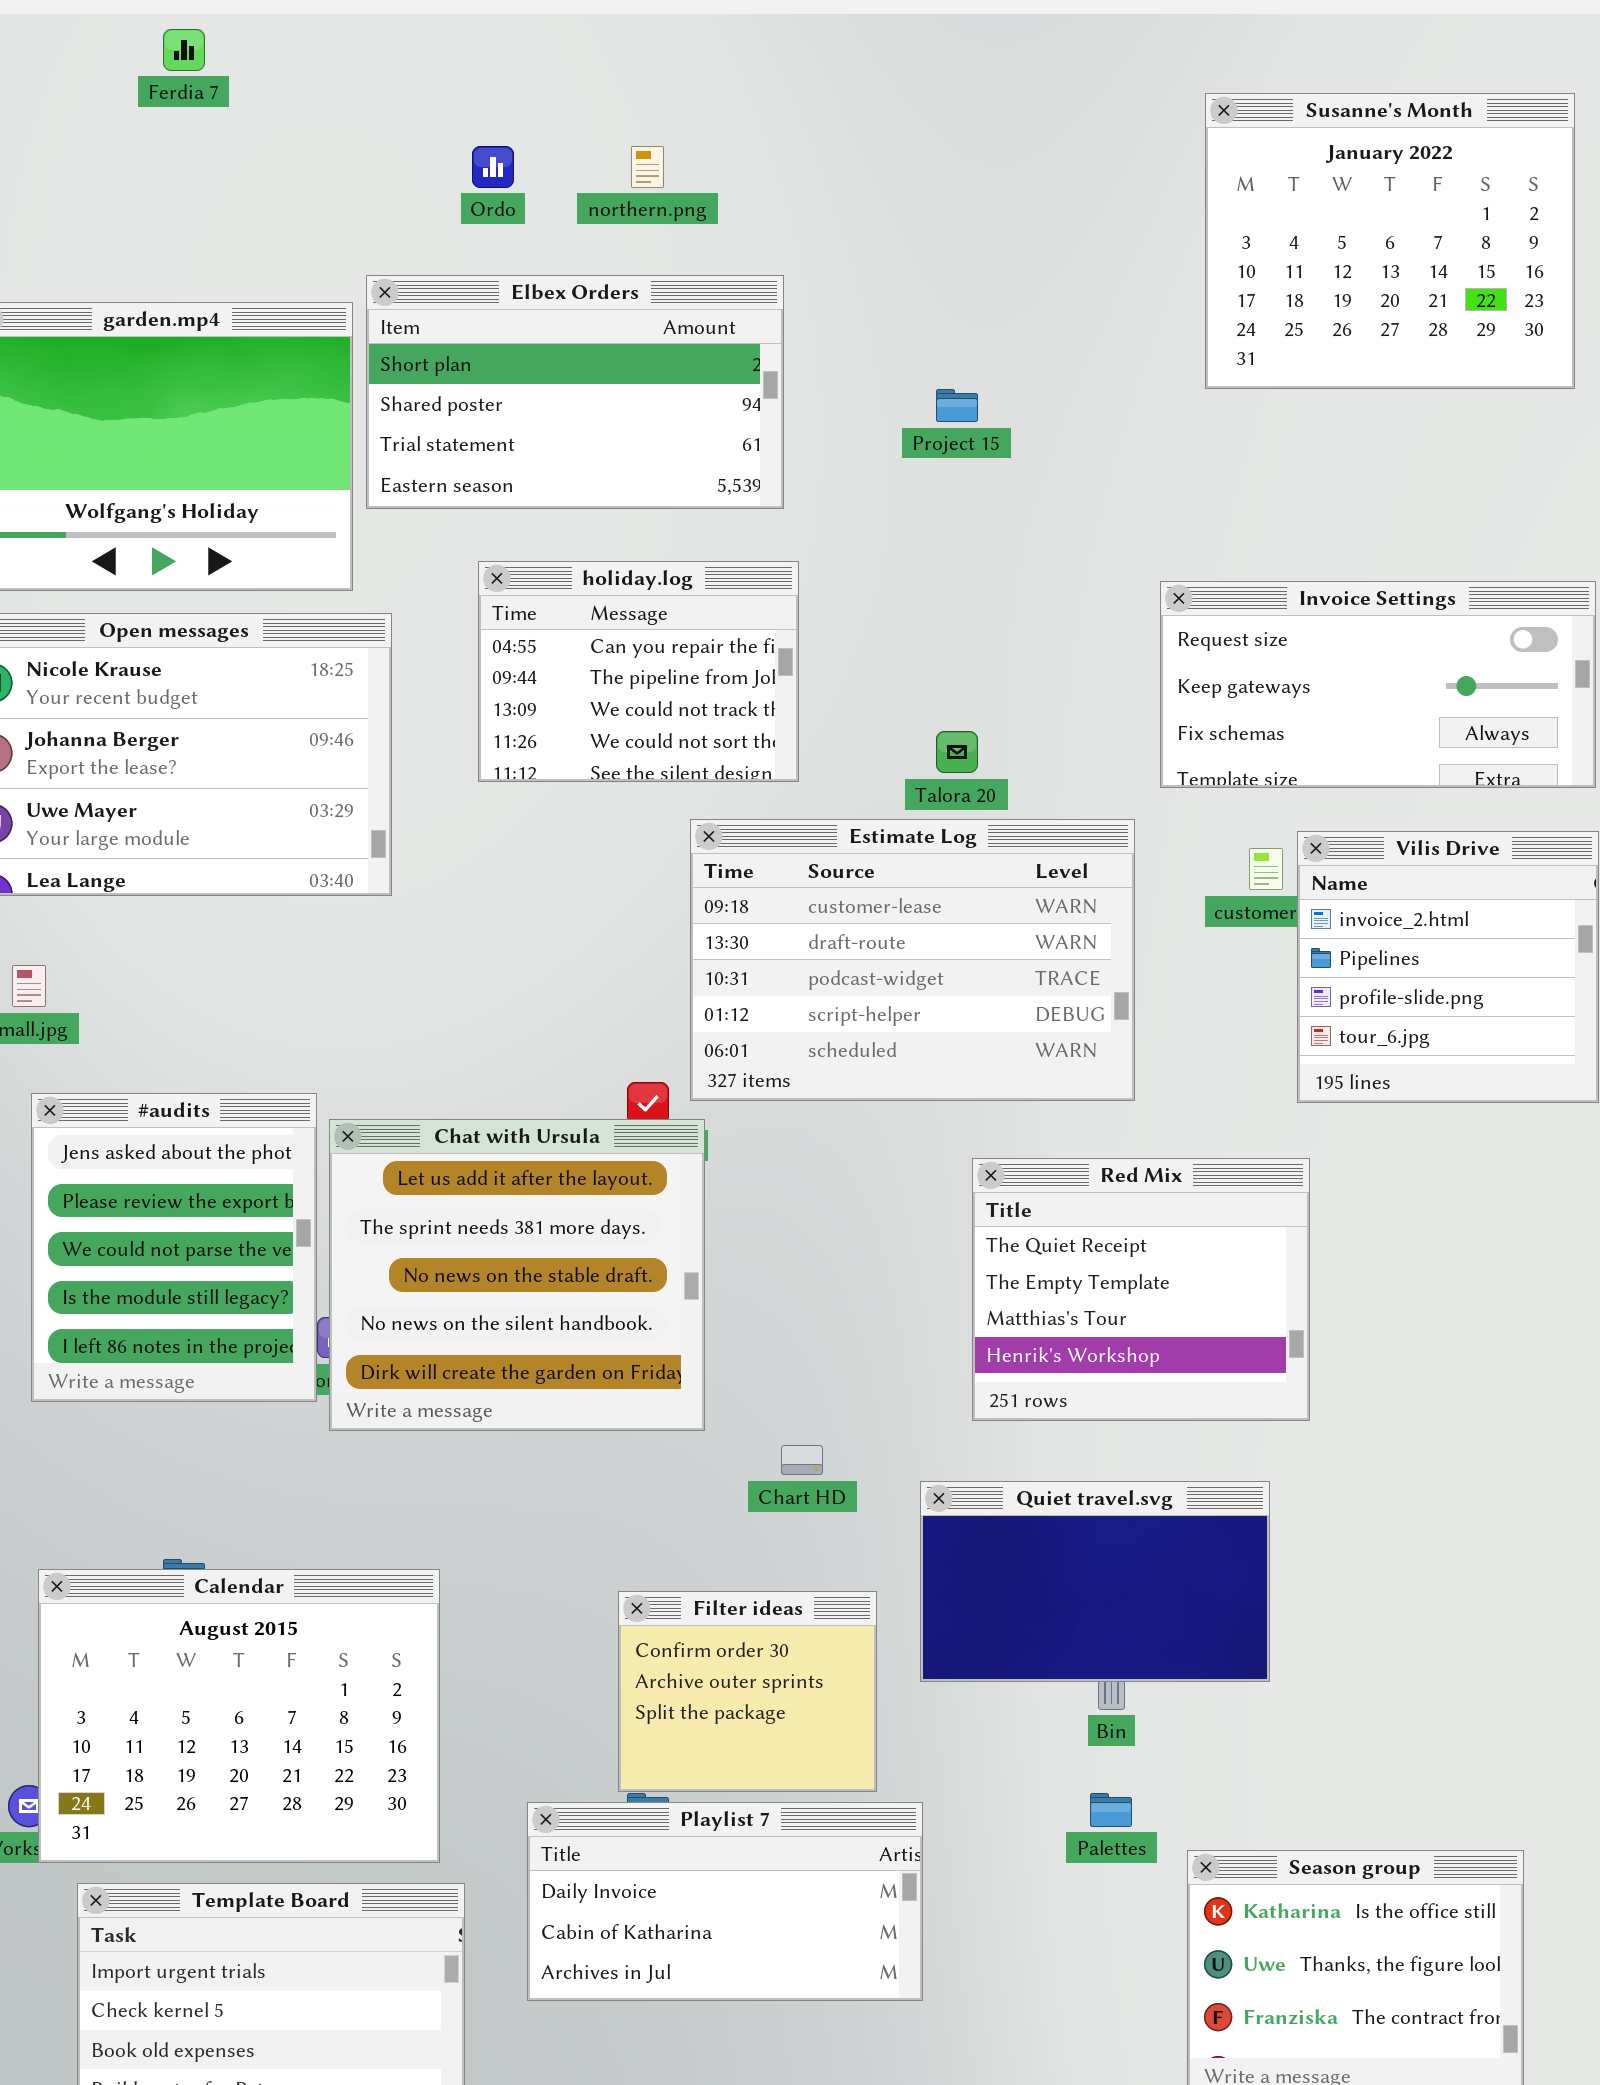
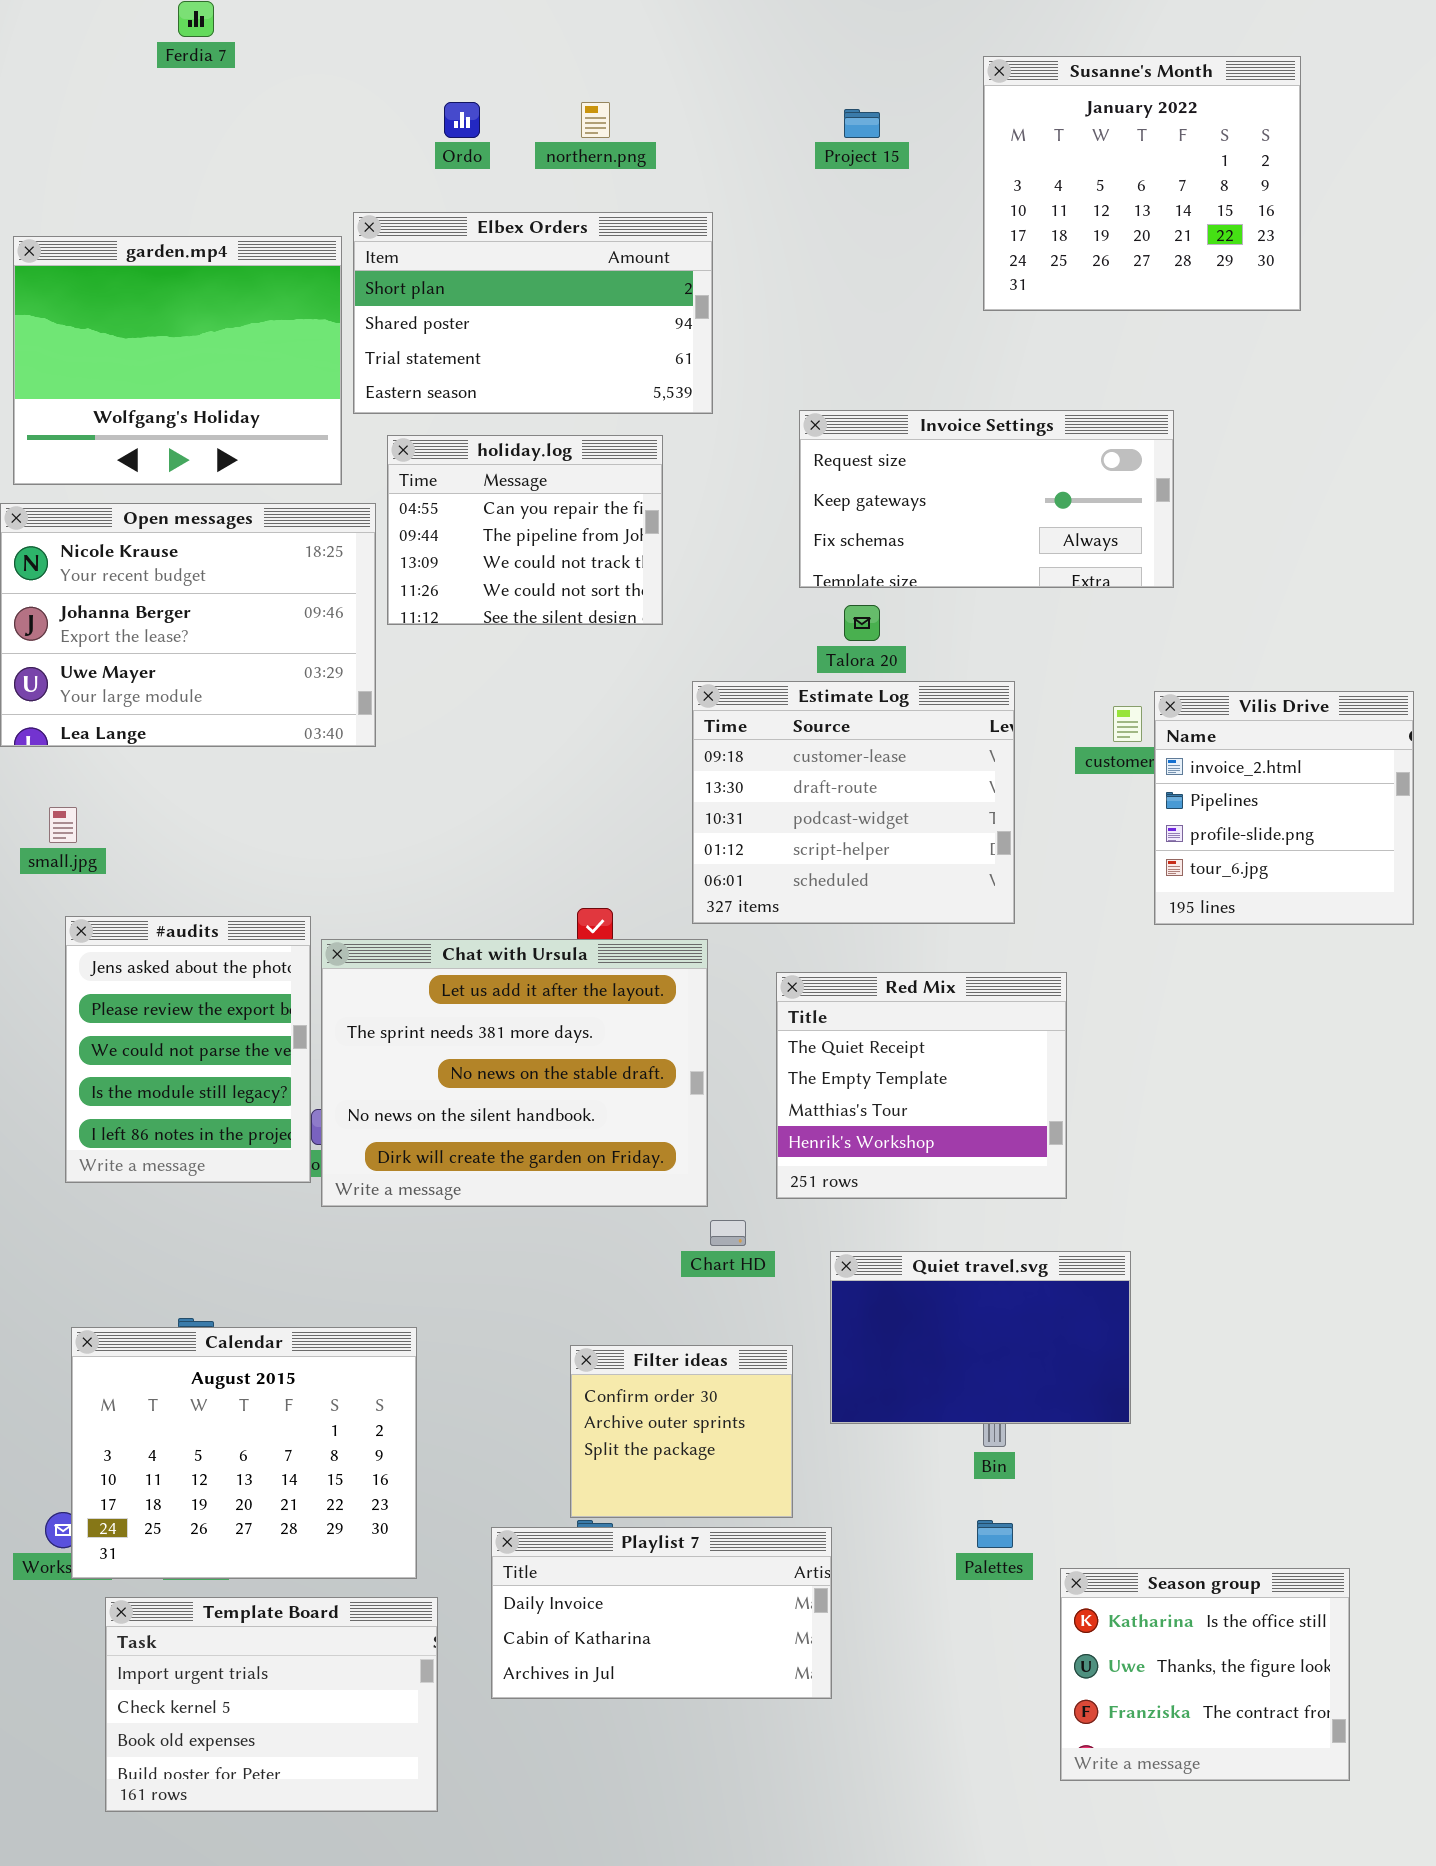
Susanne's Month: [1205,93,1575,389] -> [983,56,1301,311], moved
Project 15: [936,389,978,422] -> [844,109,880,138], moved
holiday.log: [478,561,799,782] -> [387,435,663,625], moved
Invoice Settings: [1160,581,1596,788] -> [799,410,1174,588], moved
Estimate Log: [690,819,1135,1101] -> [692,681,1015,924], resized
Chat with Ursula: [329,1119,705,1431] -> [321,939,708,1207], resized
Red Mix: [972,1158,1310,1421] -> [776,972,1067,1199], moved

